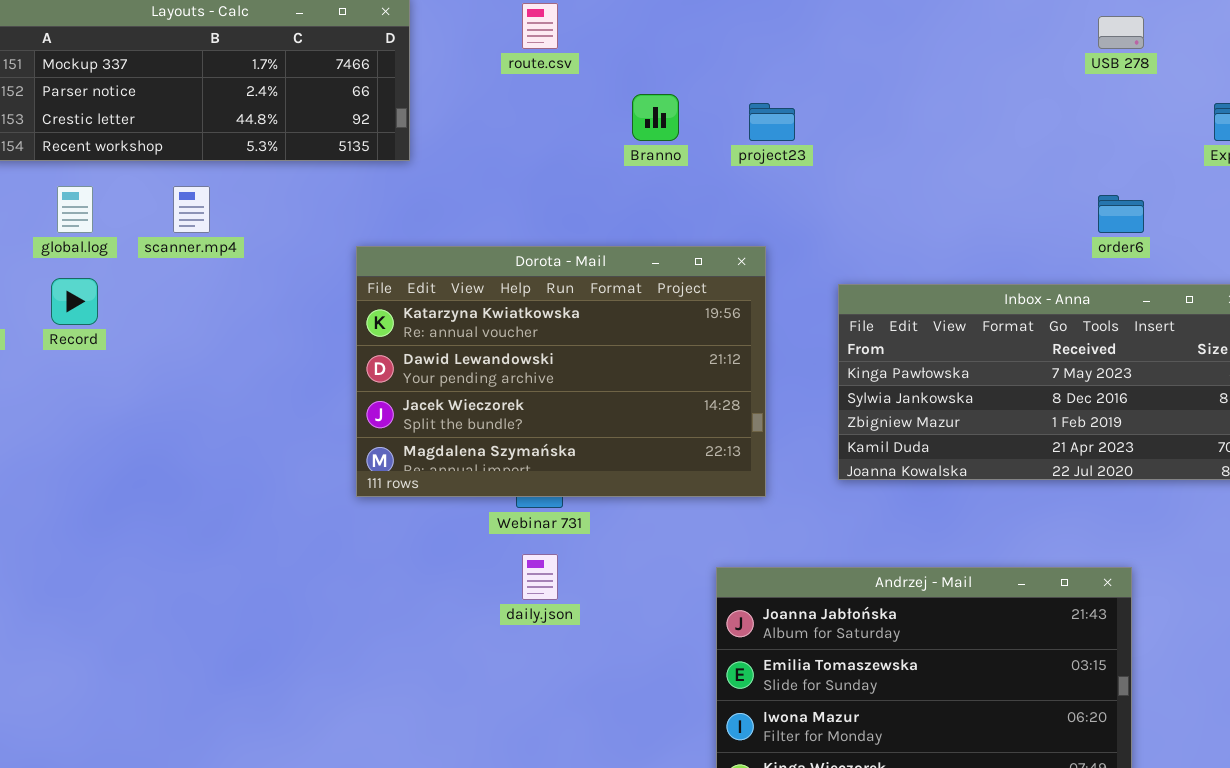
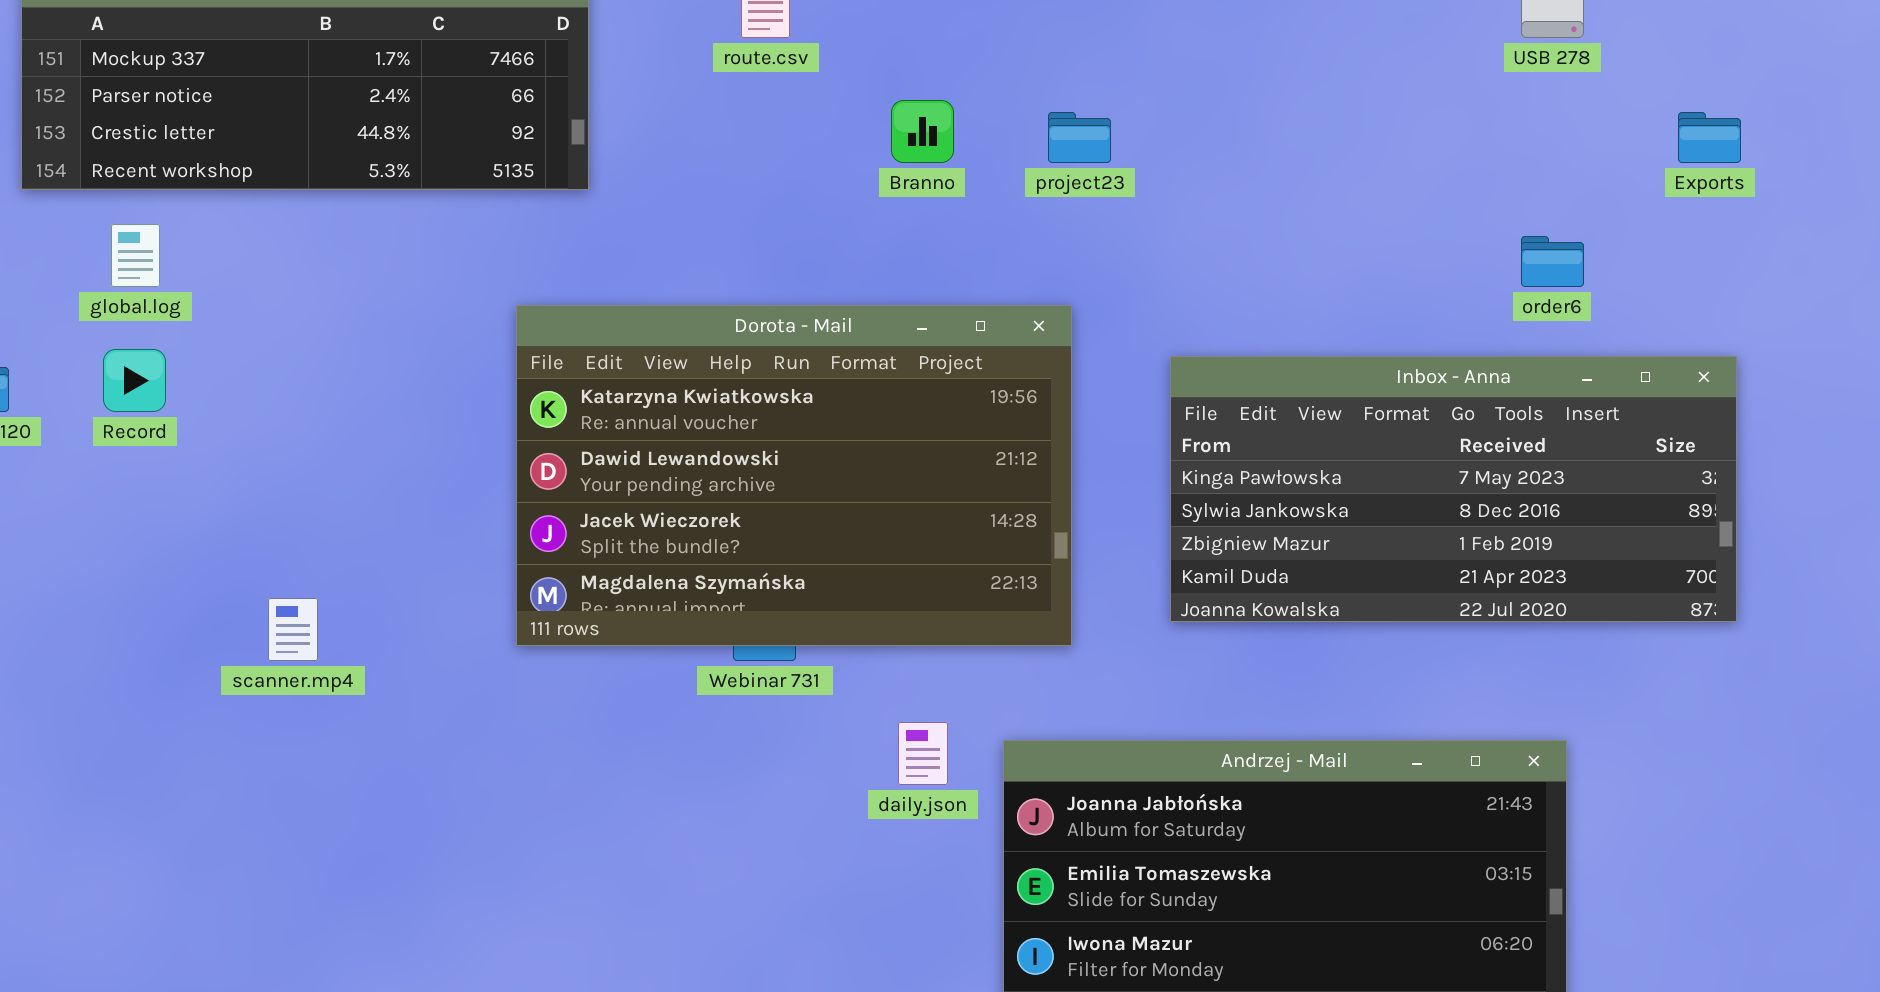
scanner.mp4: [173,186,210,233] -> [268,598,318,661], moved
daily.json: [522,554,558,600] -> [898,722,948,785], moved

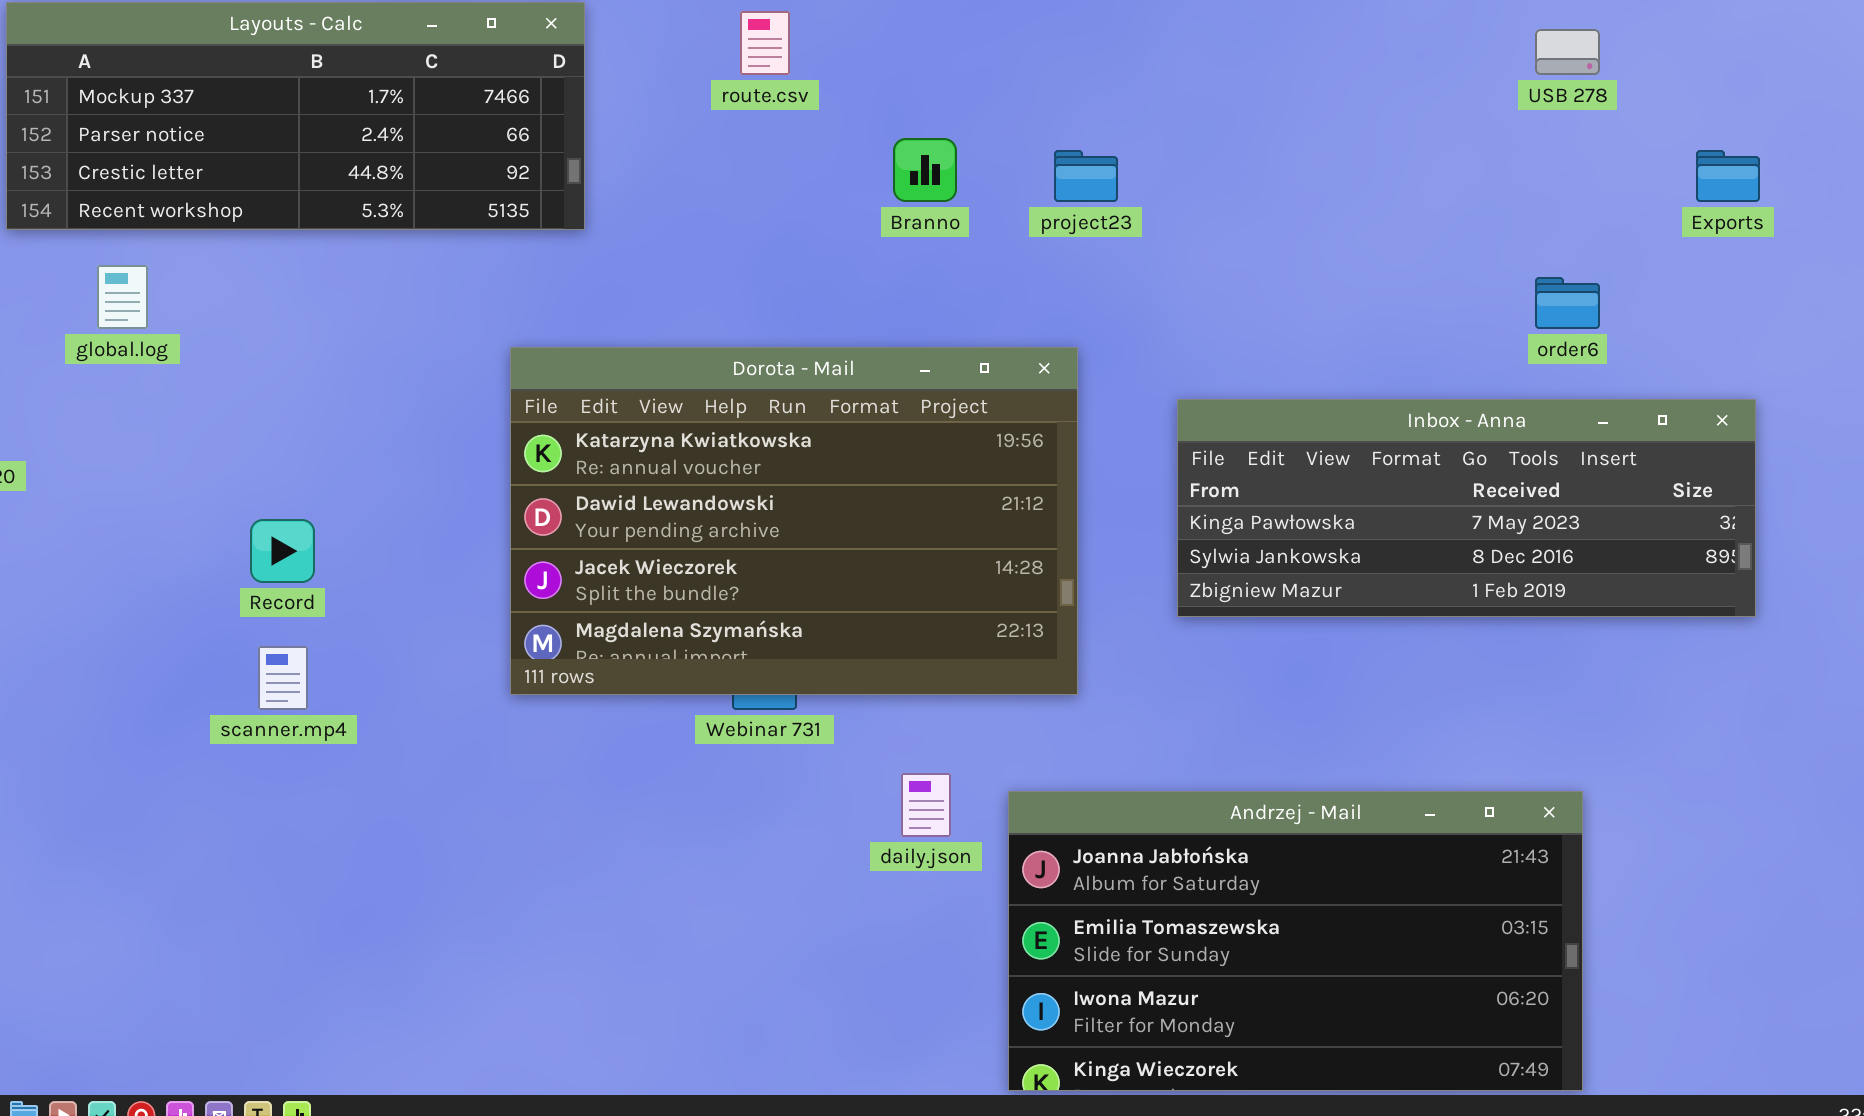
Record: [103,349,166,412] -> [250,519,315,583], moved
Inbox - Anna: [1170,356,1737,622] -> [1177,399,1756,617], resized

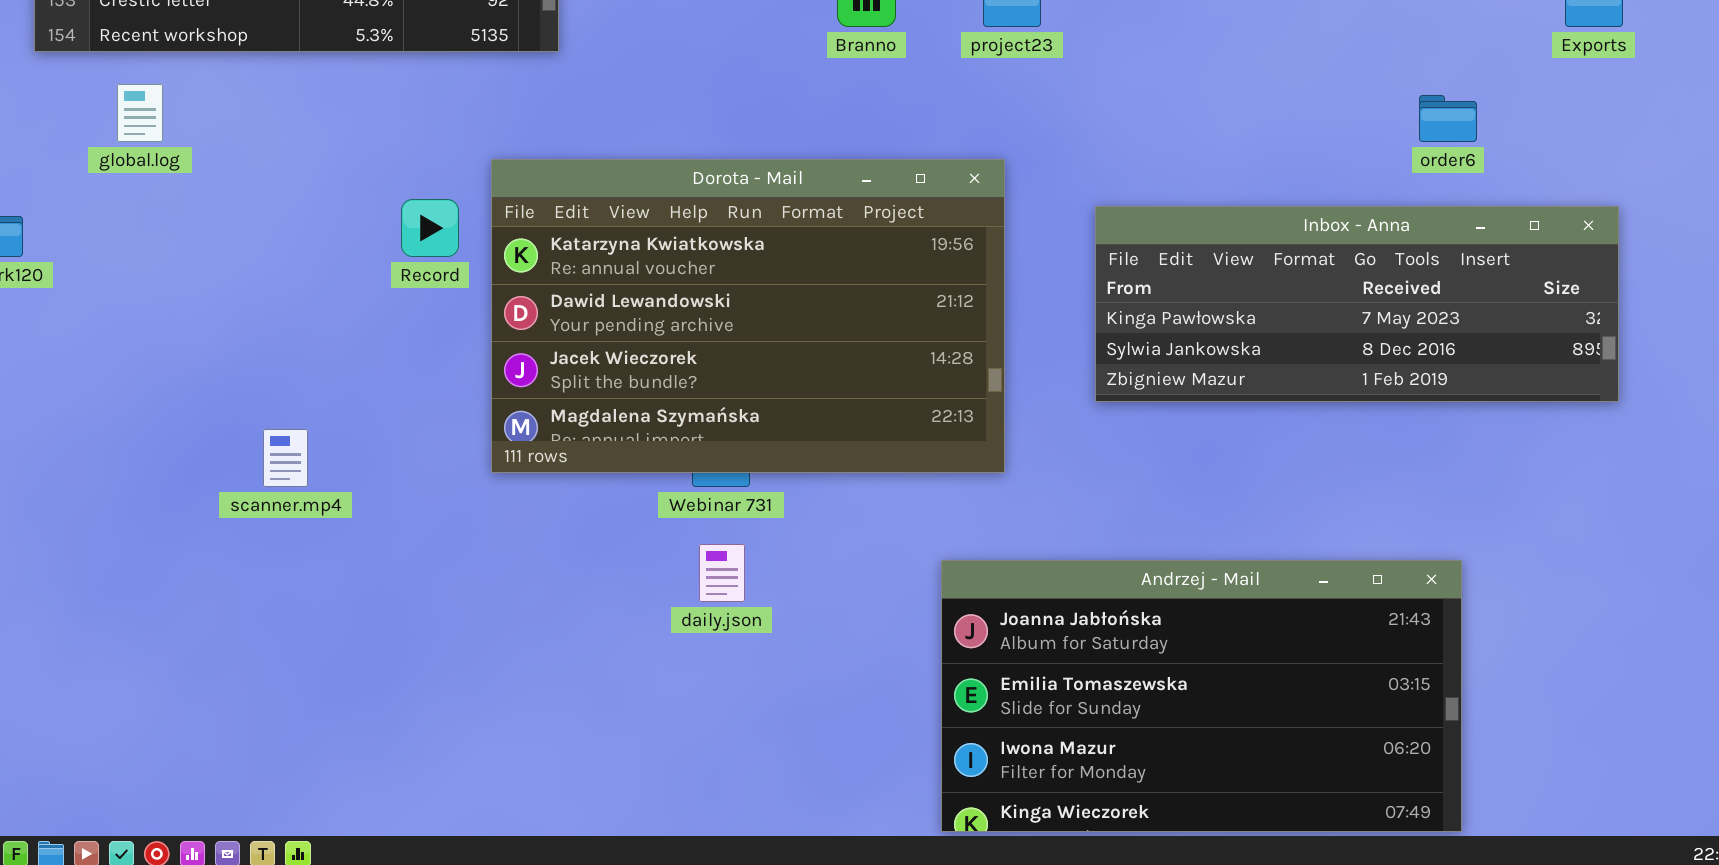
Record: [250,519,315,583] -> [401,199,459,257], moved
daily.json: [901,773,951,837] -> [699,544,745,602], moved

